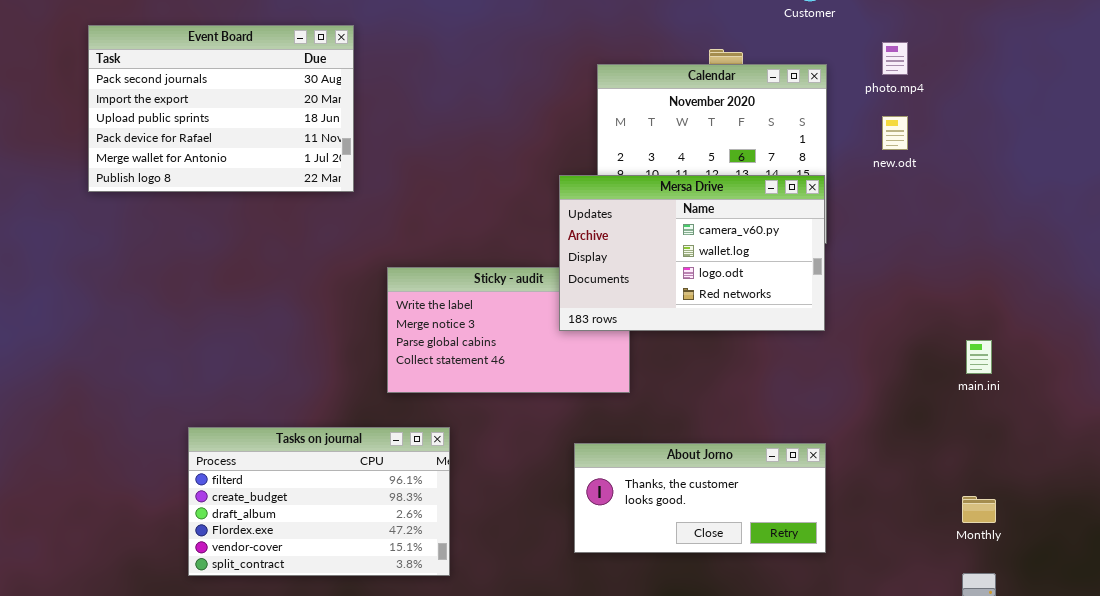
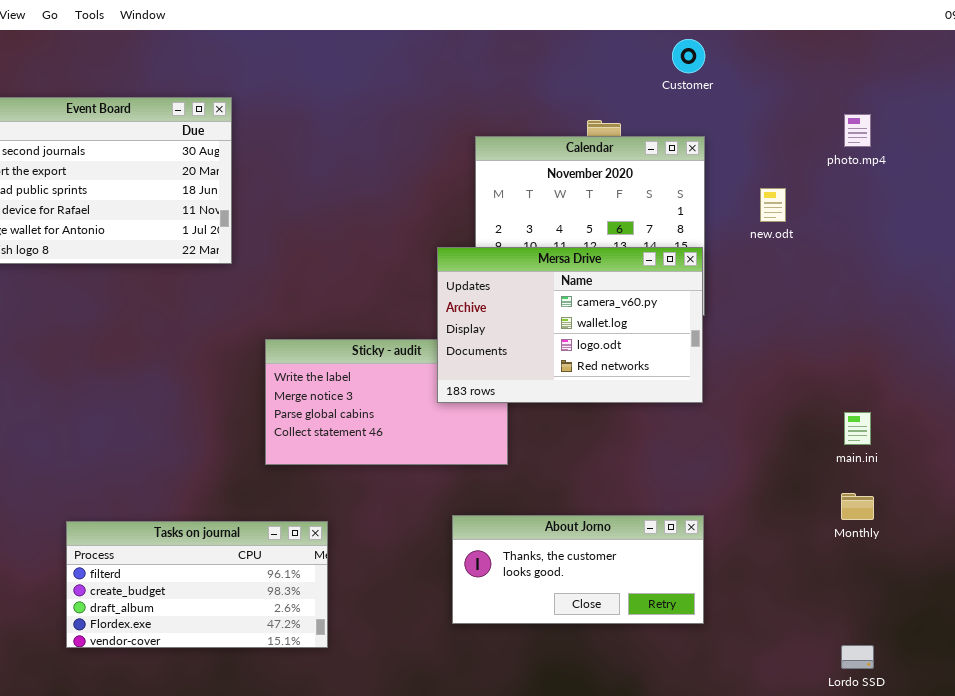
photo.mp4: [882,42,908,75] -> [844,114,871,147], moved
Tasks on journal: [188,427,450,576] -> [66,521,328,648], resized
Monthly: [962,496,996,523] -> [841,493,874,520], moved

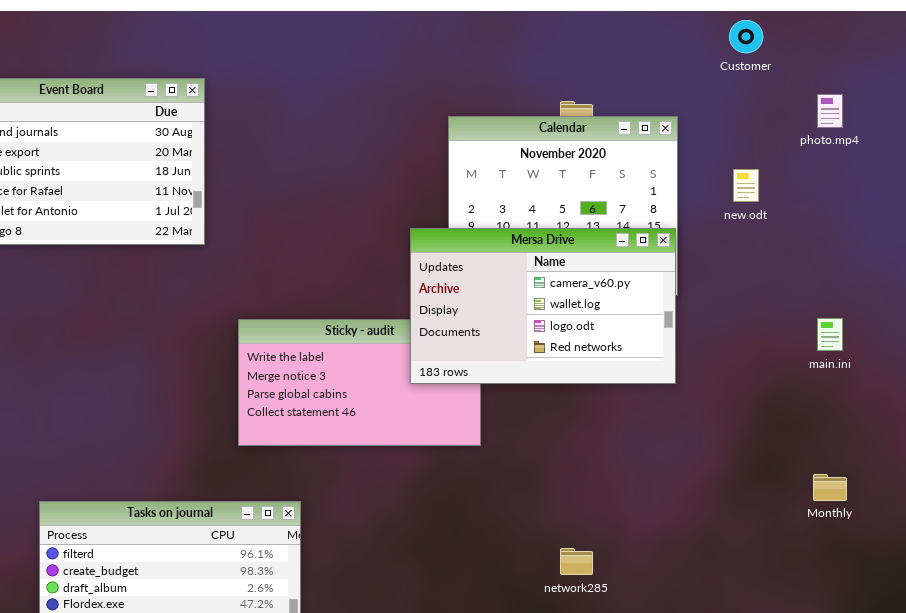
Customer: [672,39,705,73] -> [729,20,763,53], moved
main.ini: [844,412,871,445] -> [817,318,843,351], moved
About Jorno: [452,515,704,624] -> none, closed

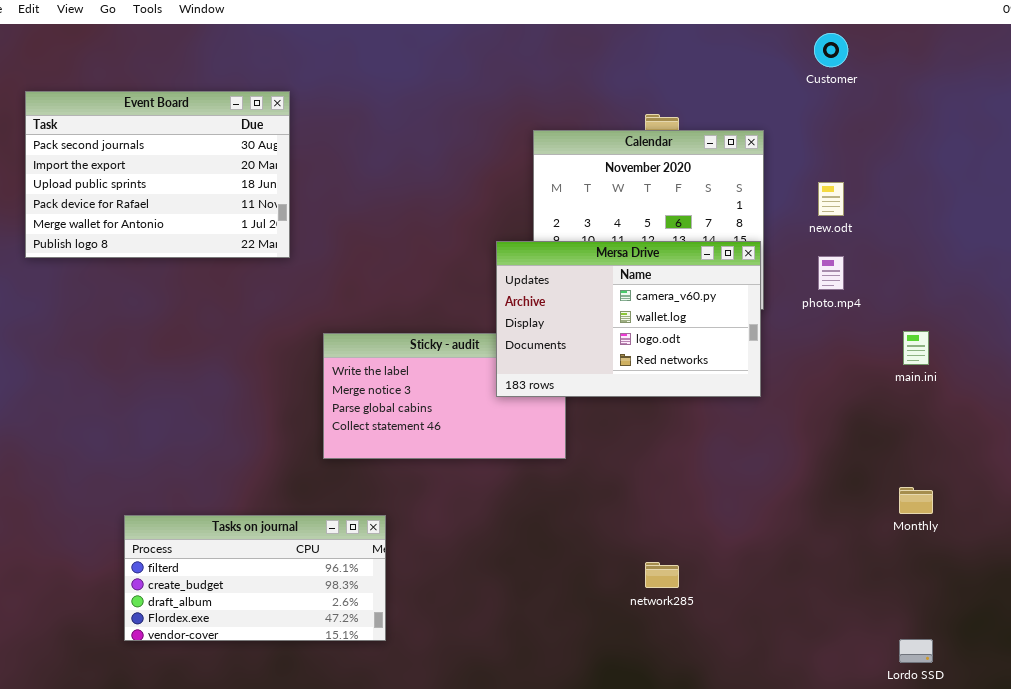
photo.mp4: [817,94,843,128] -> [818,256,844,290], moved

